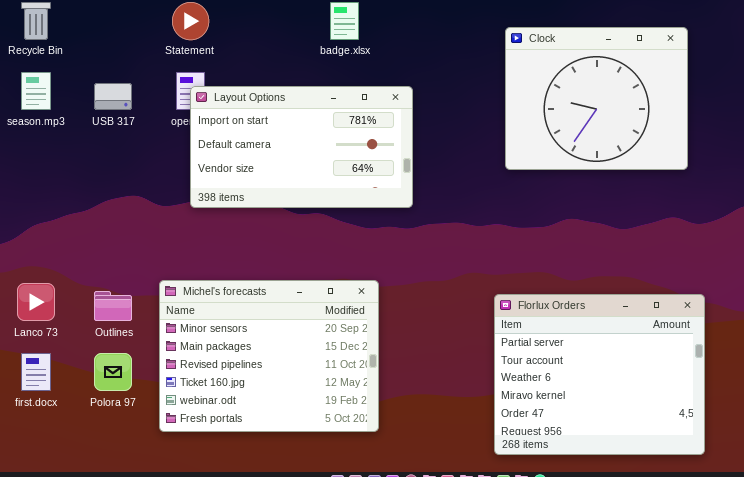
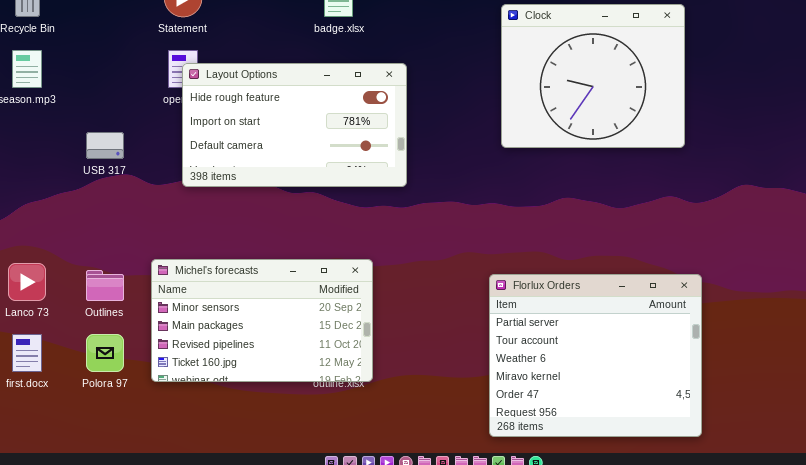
USB 317: [94,83,132,110] -> [86,132,124,159], moved
Layout Options: [190,86,413,208] -> [182,63,407,187], scrolled up 1 row
Michel's forecasts: [159,280,379,432] -> [151,259,373,382], resized

